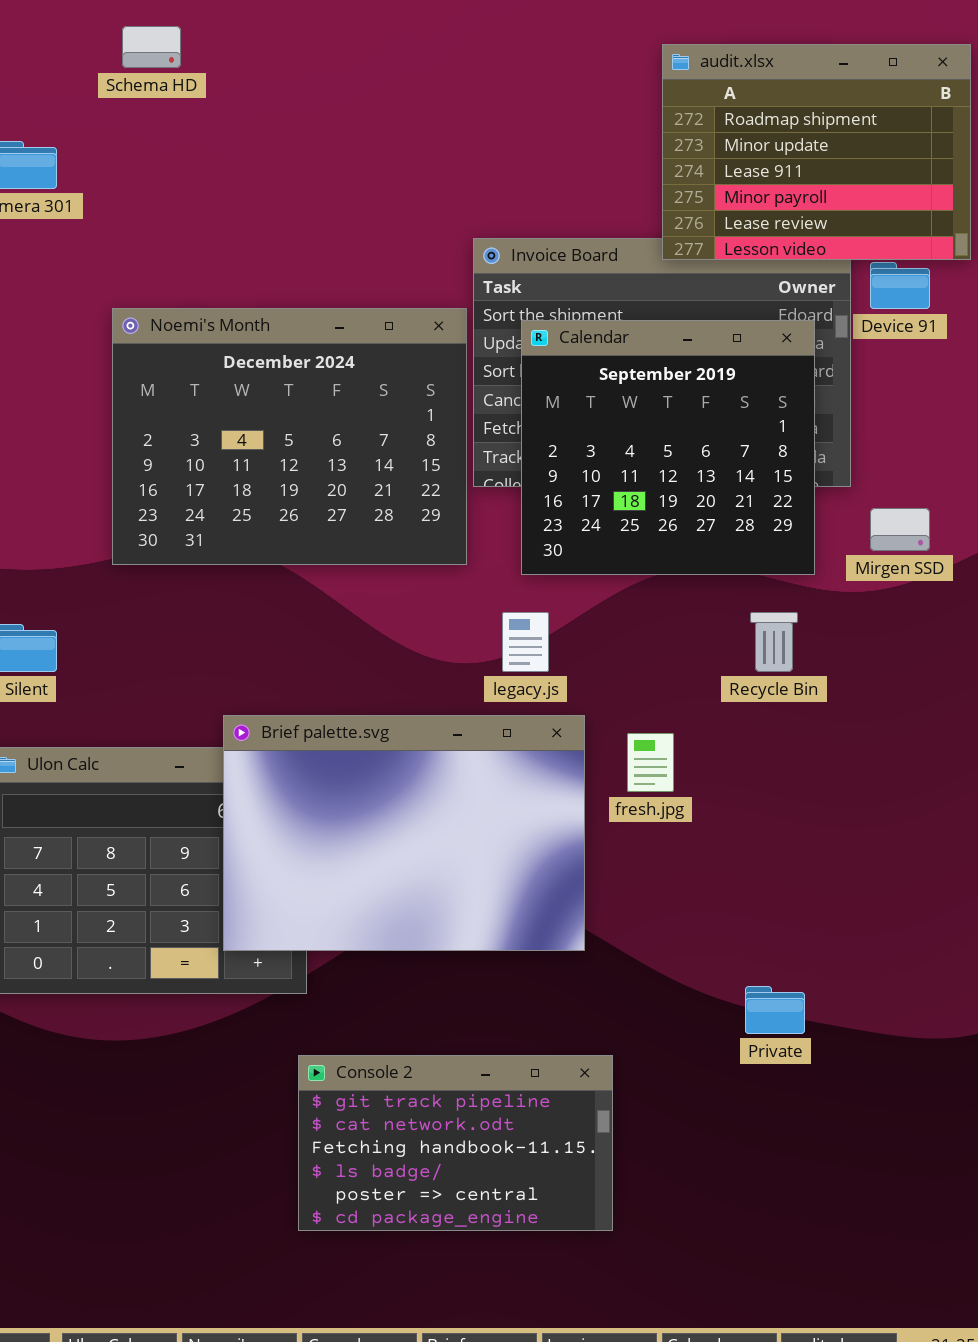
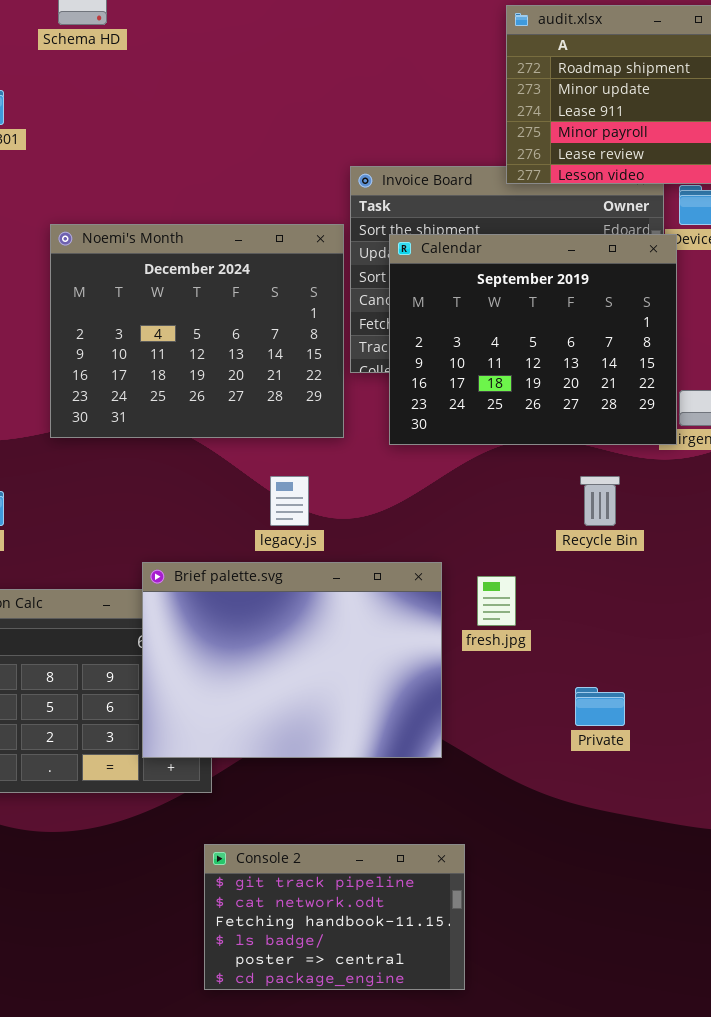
Calendar: [521,320,815,575] -> [389,234,677,445], resized
legacy.js: [502,612,549,672] -> [270,476,309,526], moved
Private: [745,986,805,1034] -> [575,687,625,726], moved

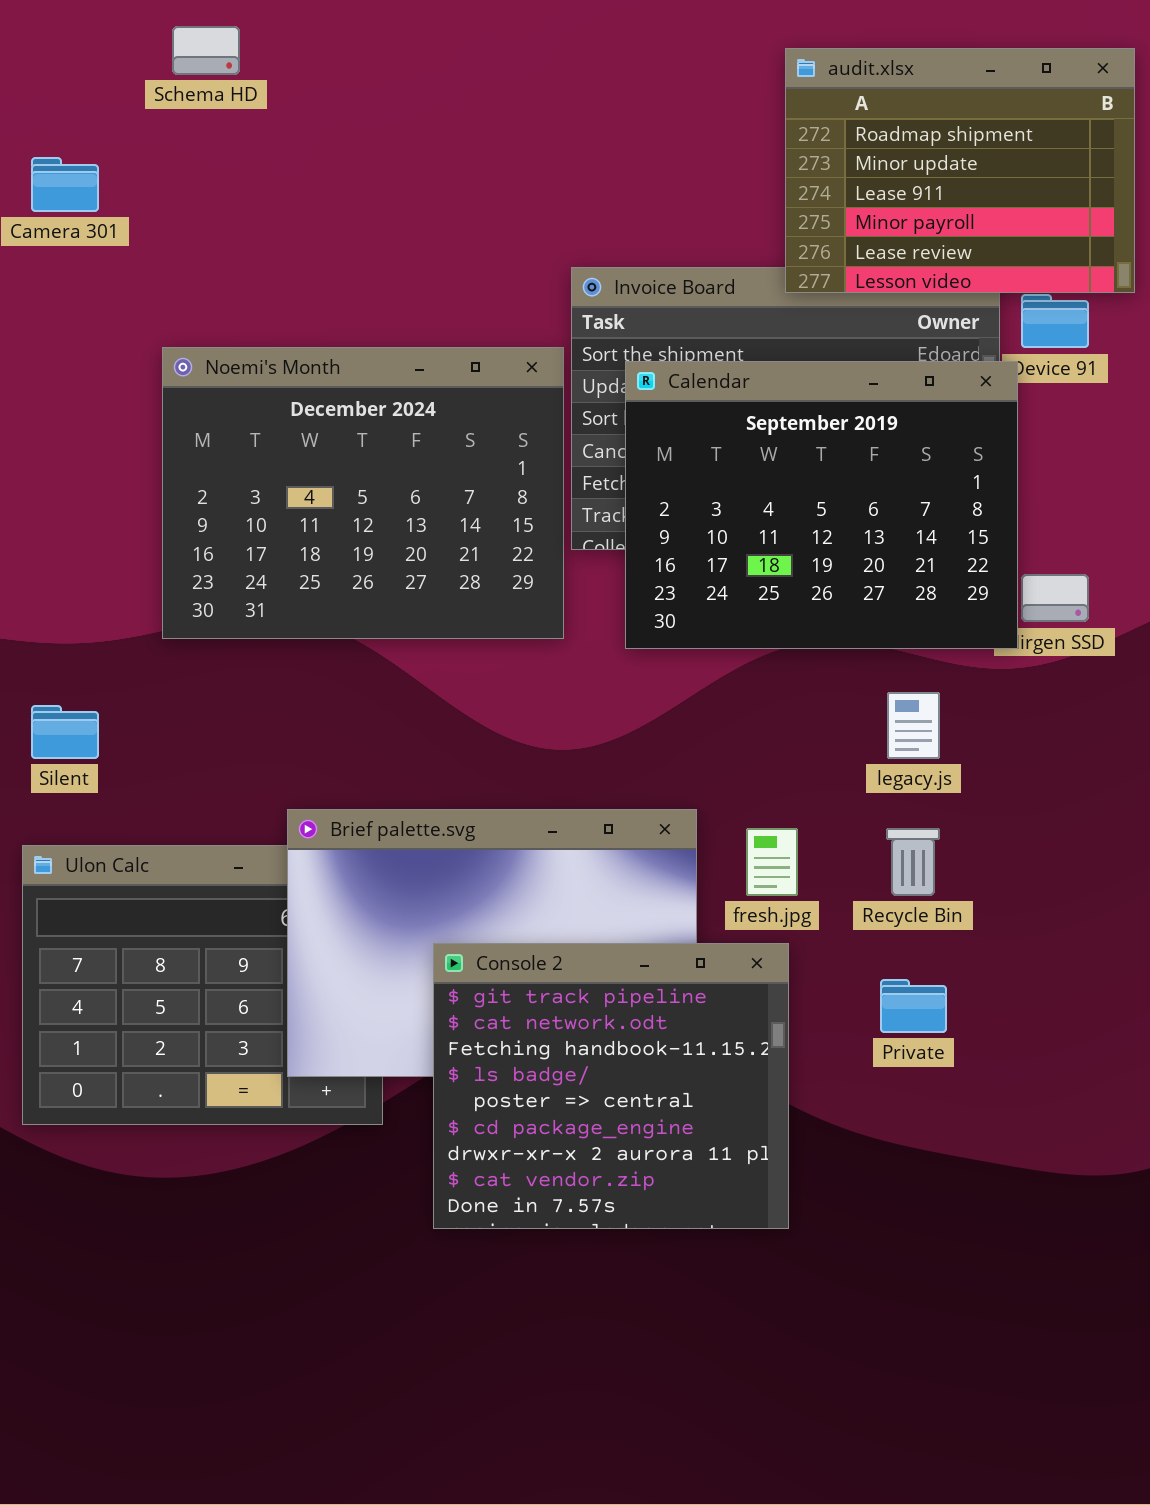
legacy.js: [270,476,309,526] -> [887,692,940,759], moved
Recycle Bin: [580,476,620,526] -> [886,828,940,896], moved
Console 2: [204,844,465,990] -> [433,943,789,1229], moved, resized

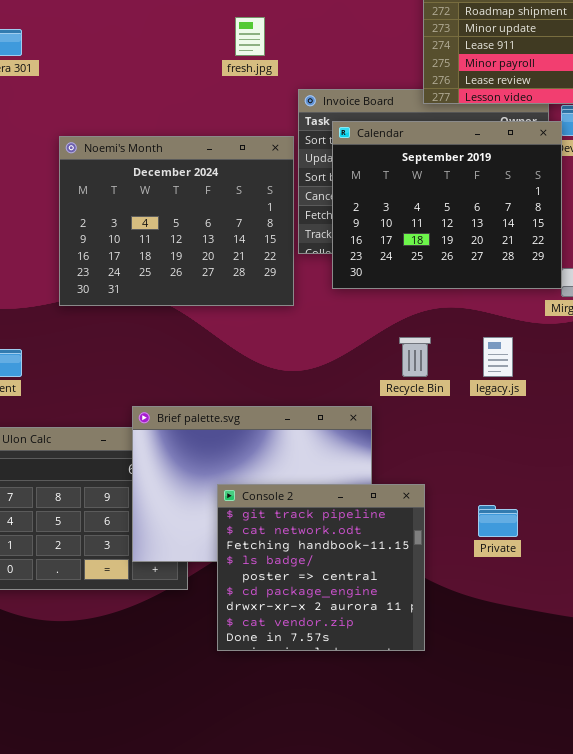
Calendar: [625,361,1018,649] -> [332,121,562,289], moved
fresh.jpg: [746,828,798,896] -> [235,17,265,56], moved
Recycle Bin: [886,828,940,896] -> [399,337,431,377], moved

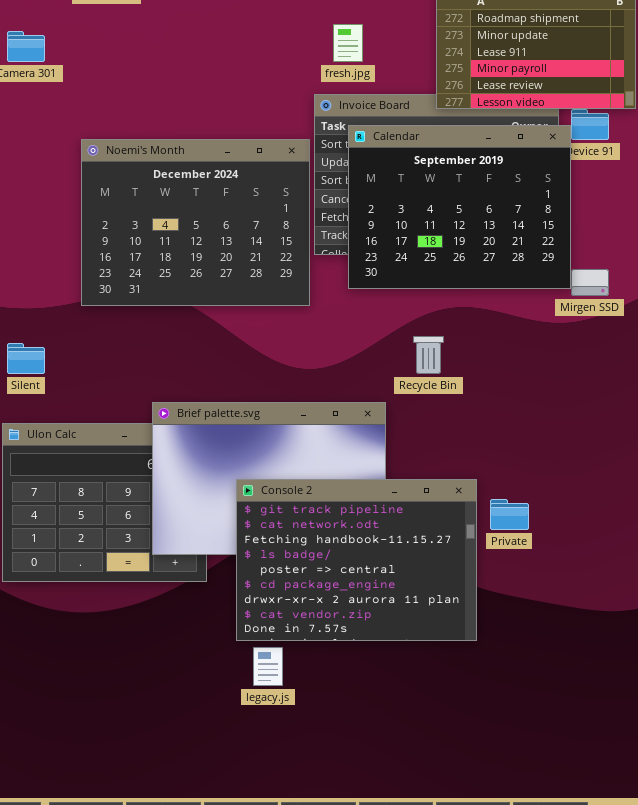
fresh.jpg: [235,17,265,56] -> [333,24,363,62], moved
legacy.js: [483,337,513,377] -> [253,647,283,686], moved
Console 2: [217,484,425,651] -> [236,479,477,641], resized

